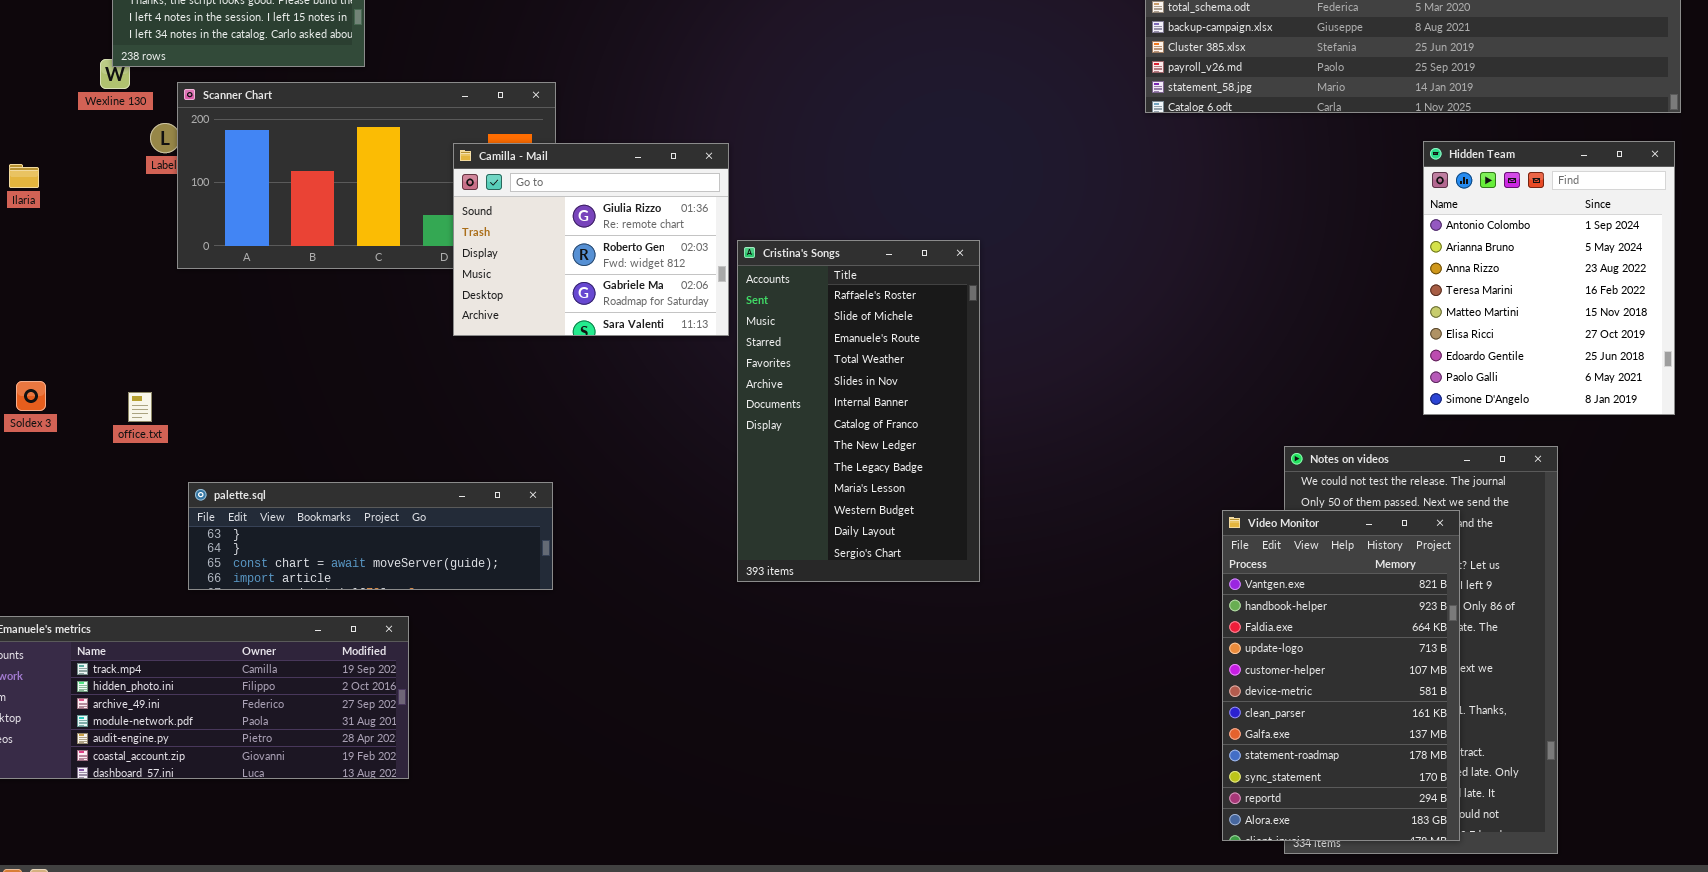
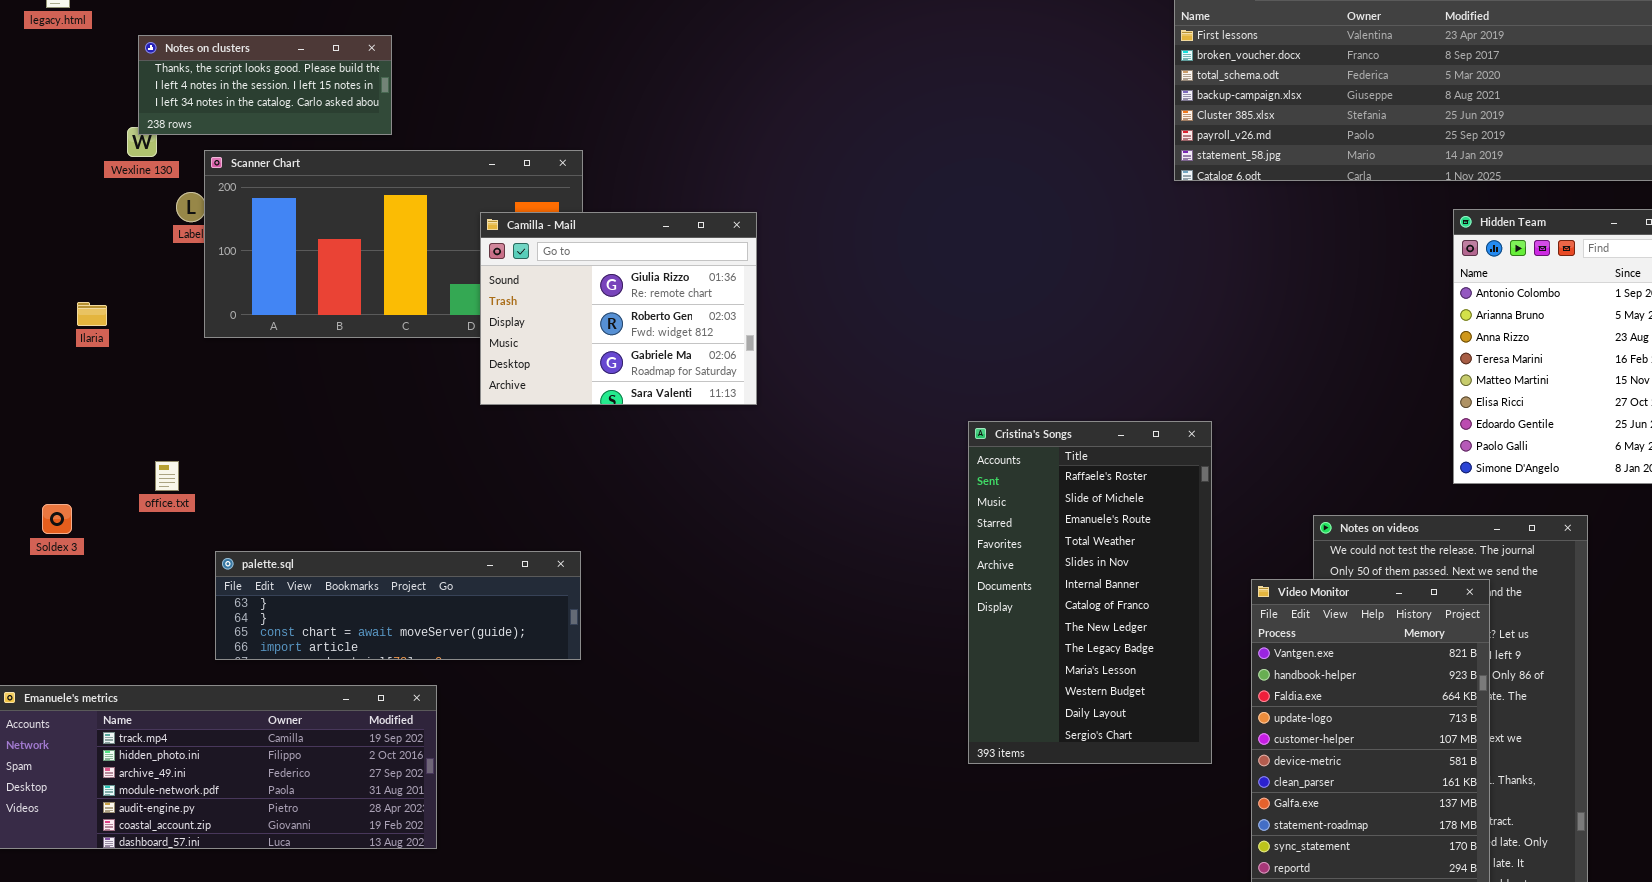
Ilaria: [9,164,39,188] -> [77,302,107,326], moved
Cristina's Songs: [737,240,980,582] -> [968,421,1212,764], moved
Soldex 3: [16,381,46,411] -> [42,504,72,534], moved

